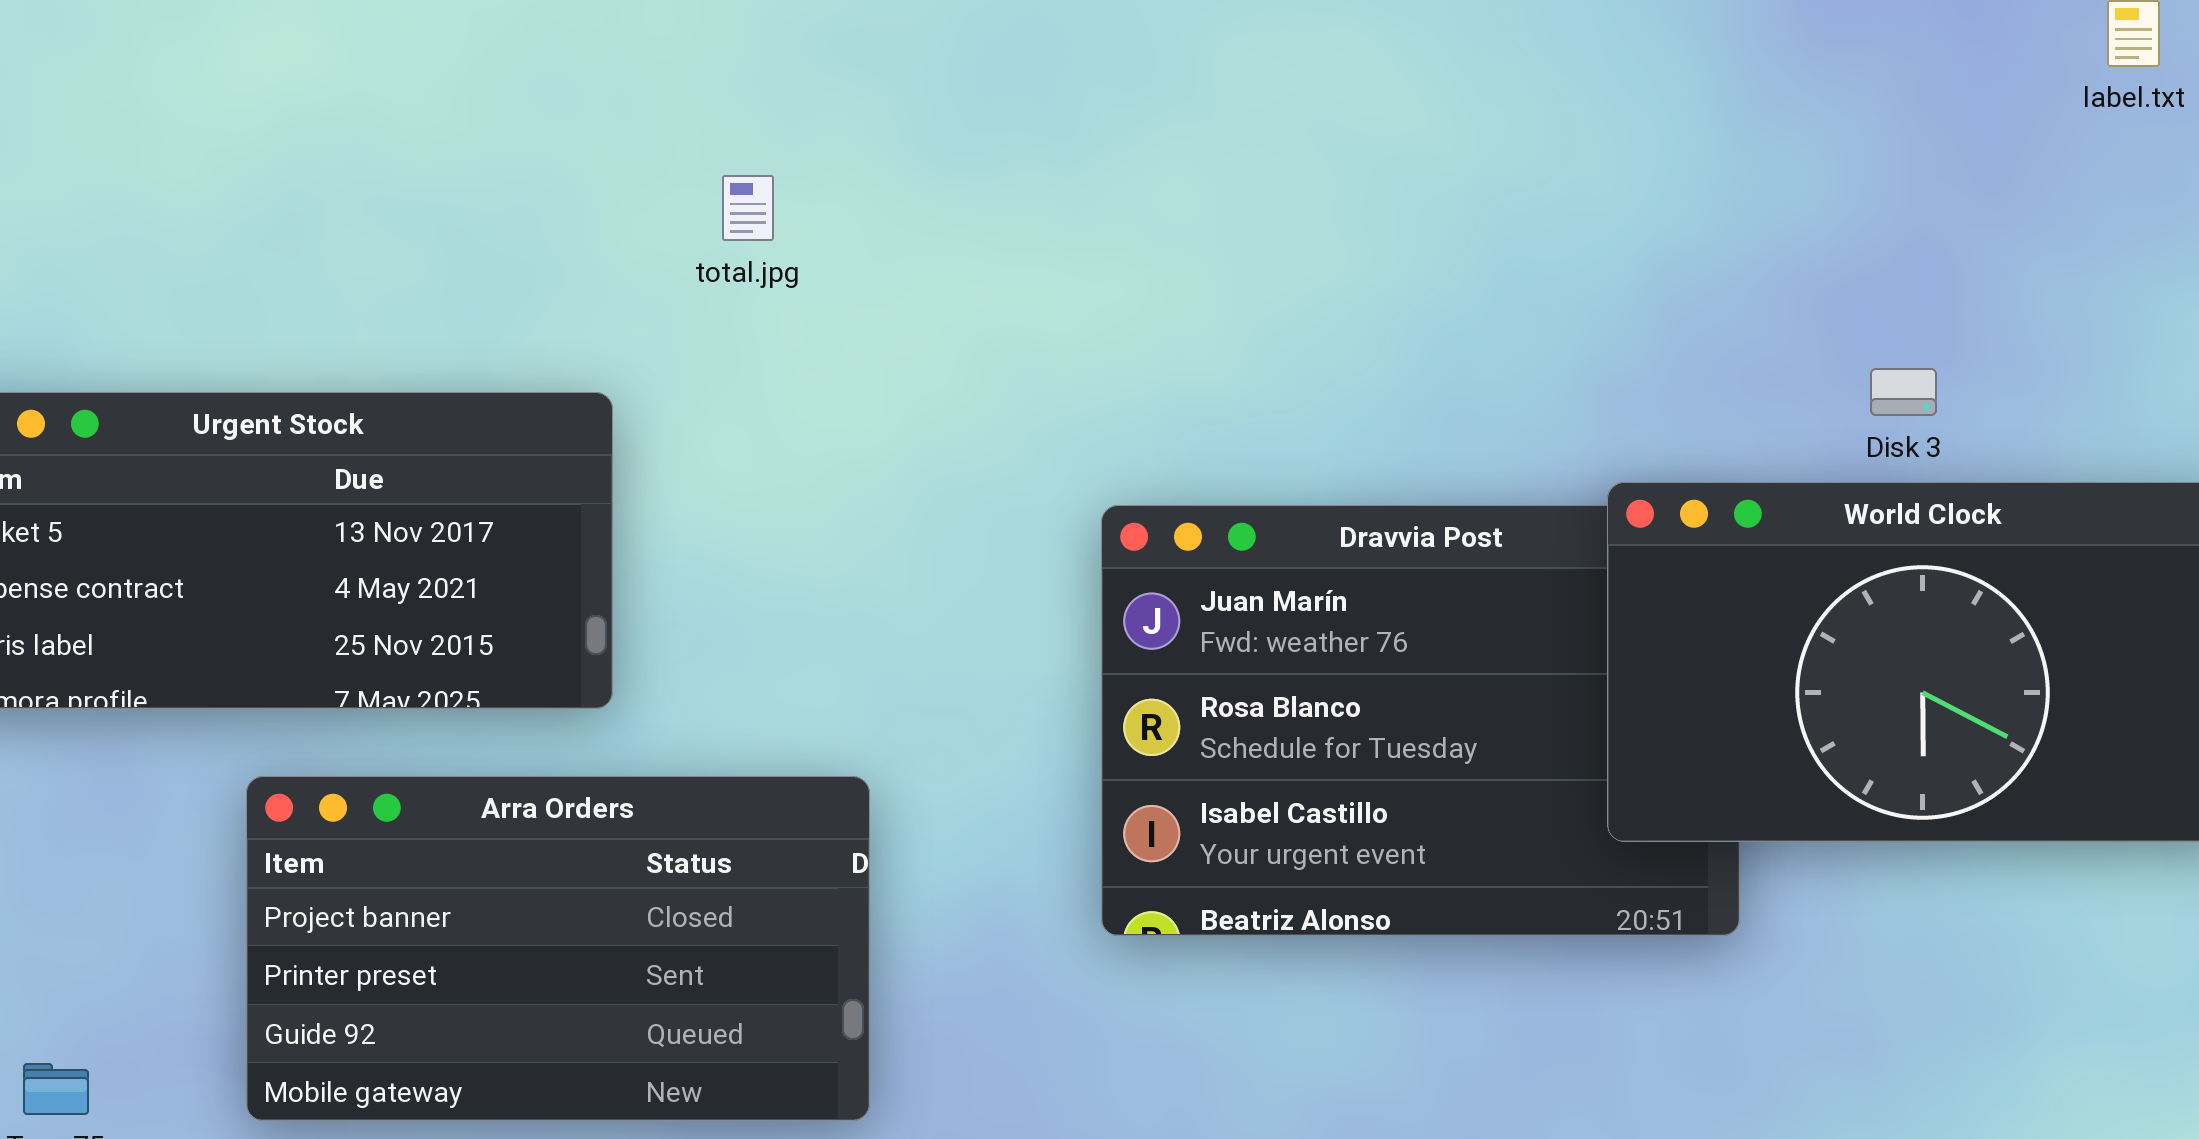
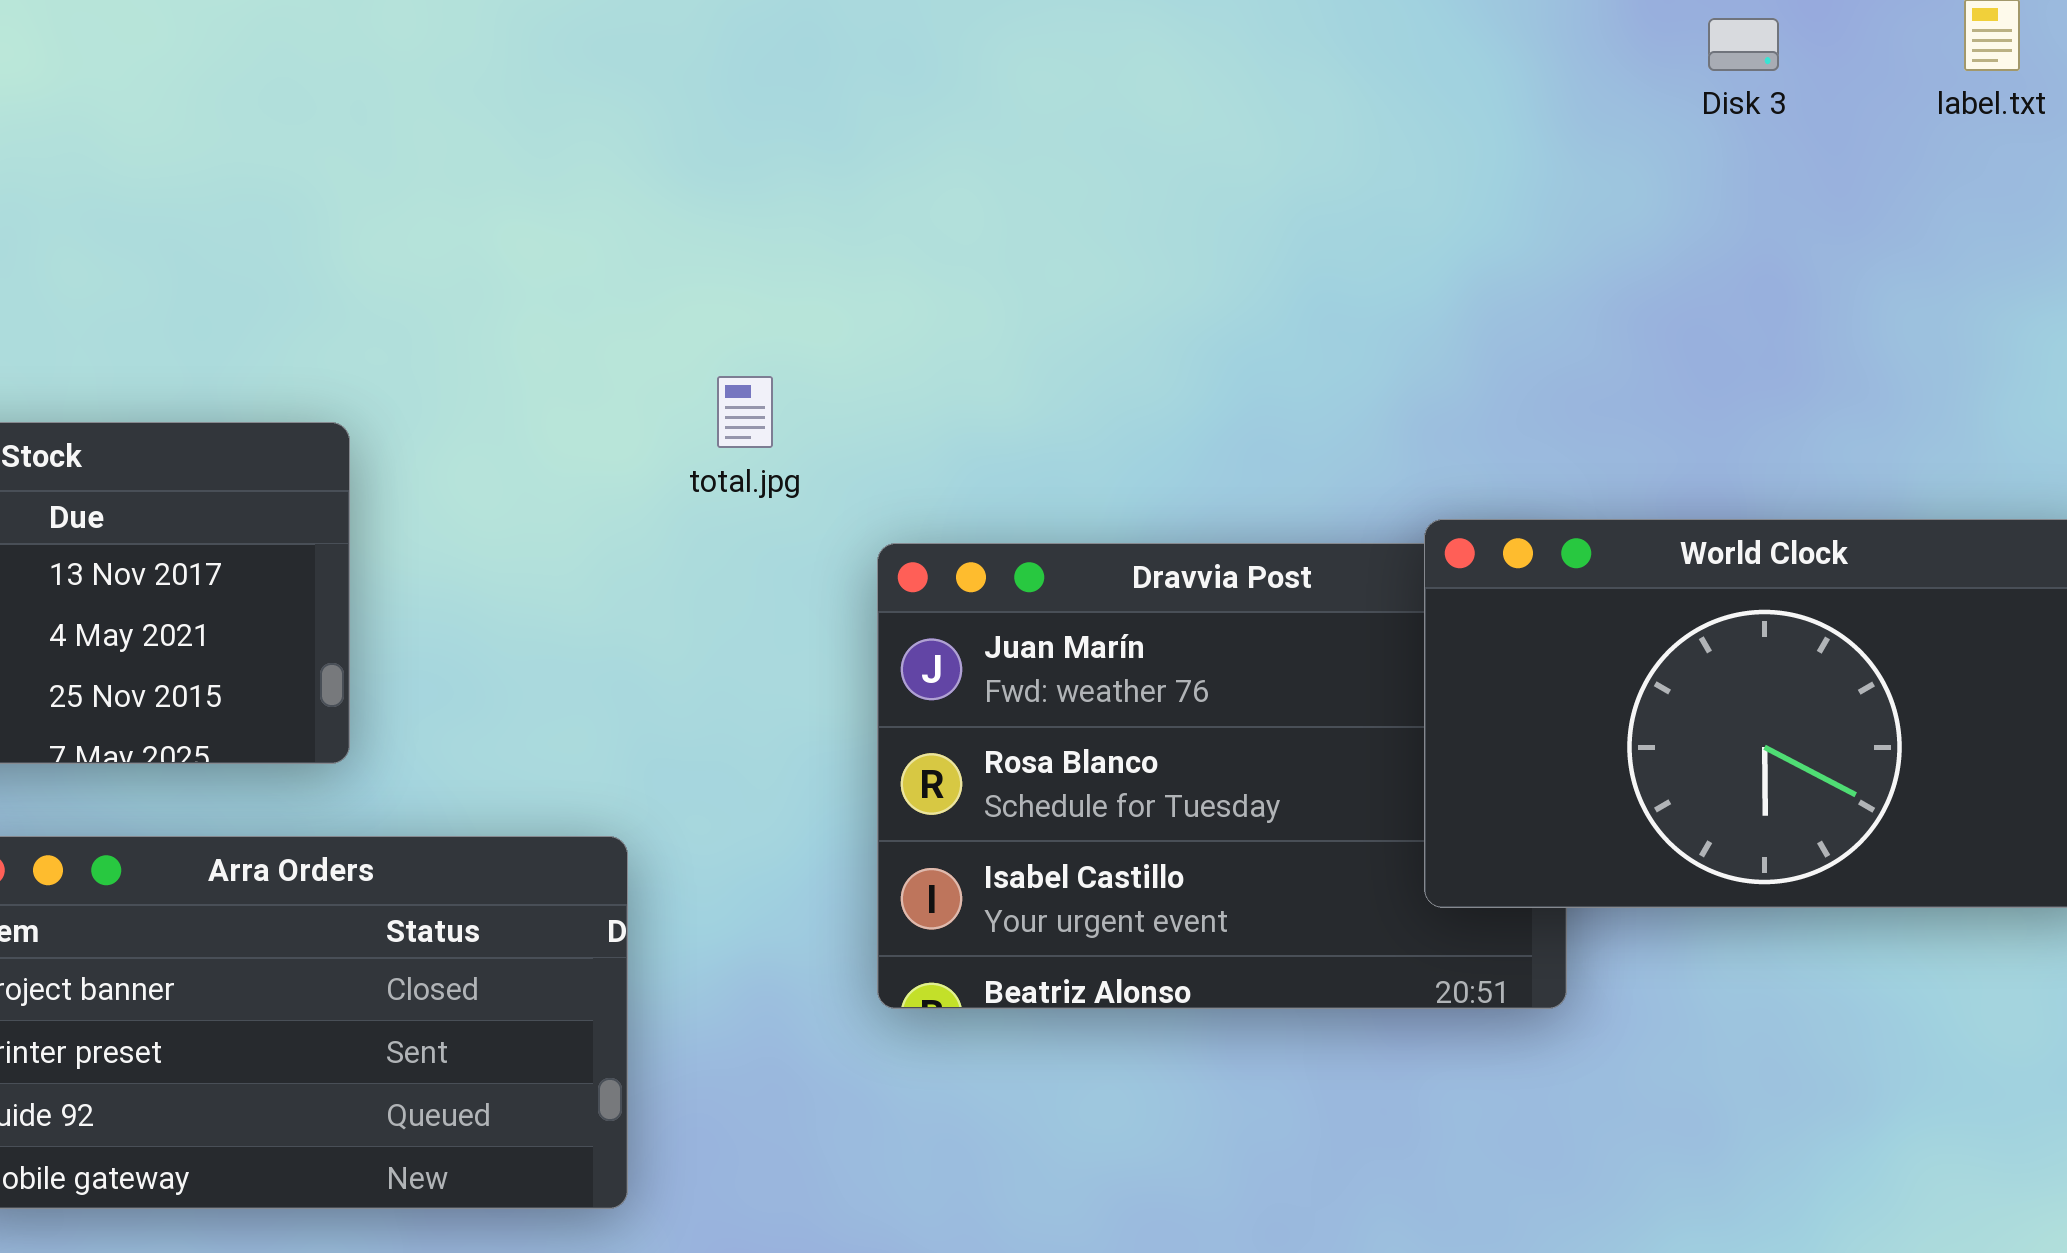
total.jpg: [722,175,774,241] -> [717,376,773,448], moved
Disk 3: [1870,368,1937,416] -> [1708,18,1779,71], moved

